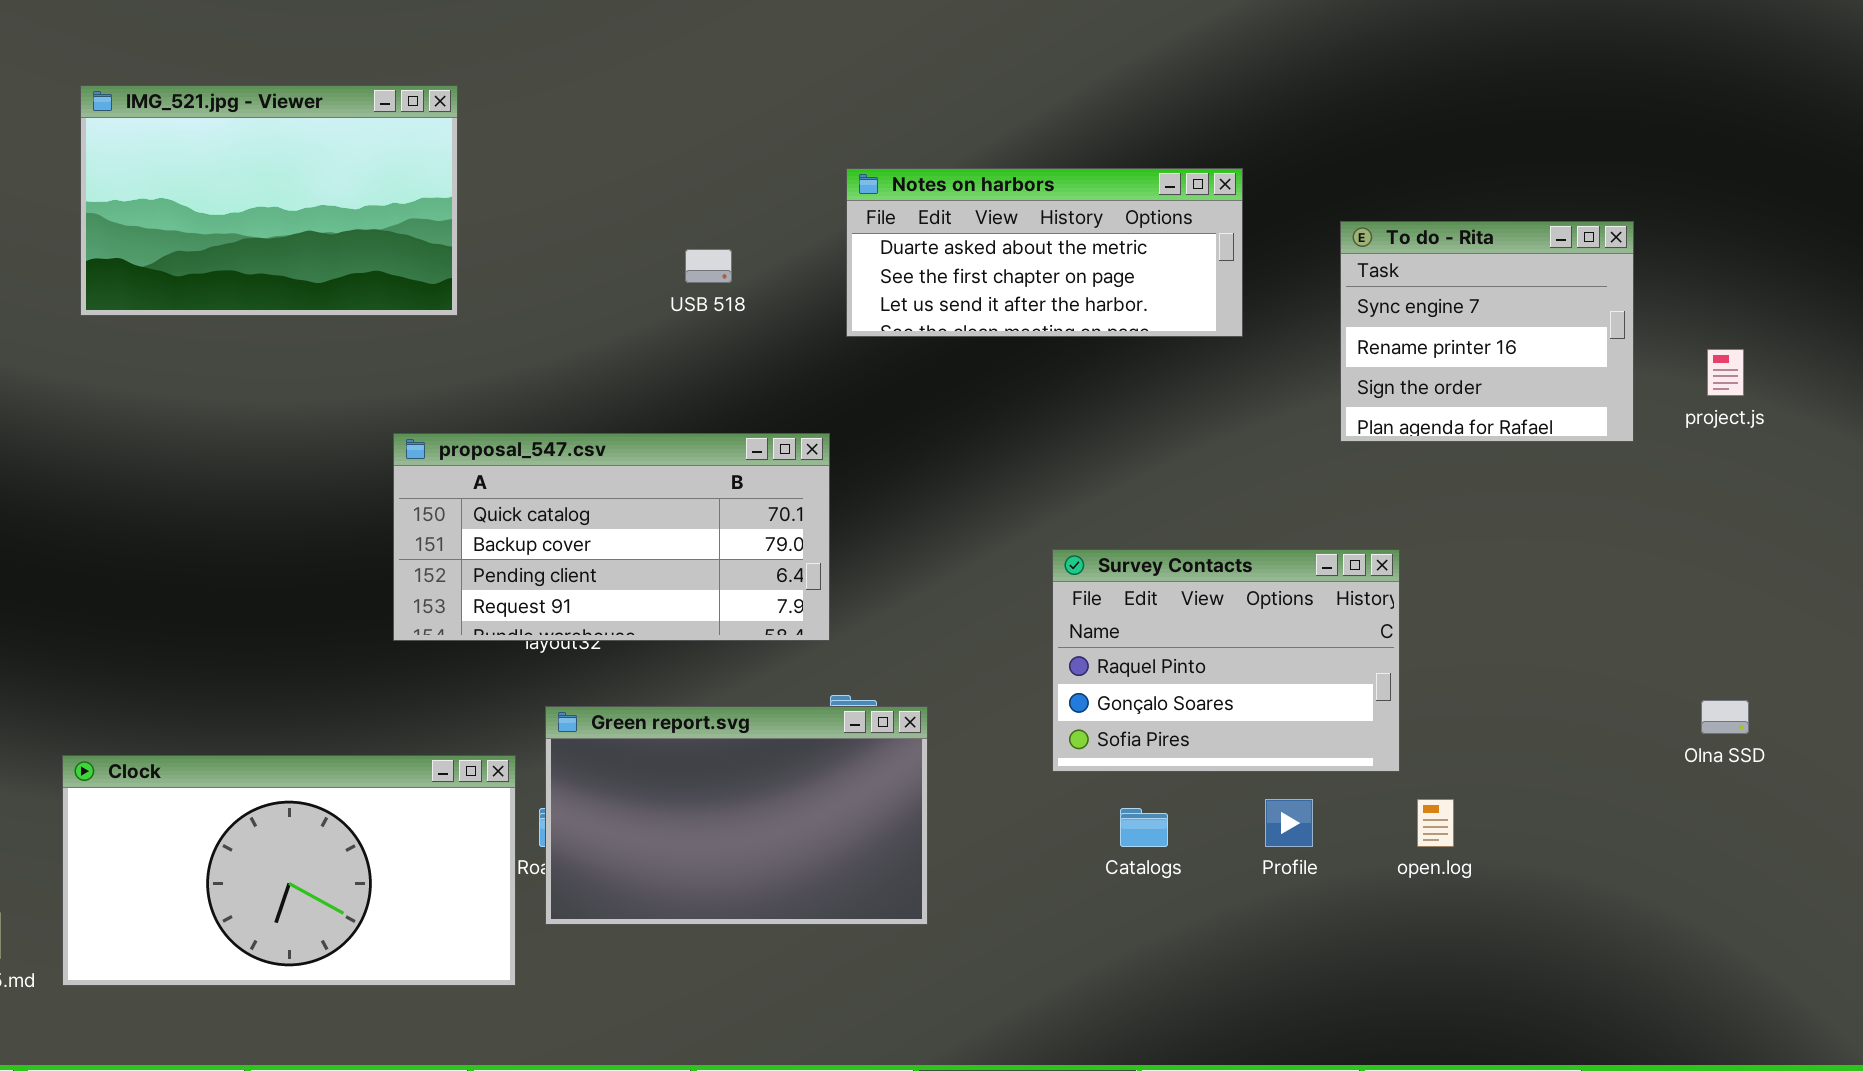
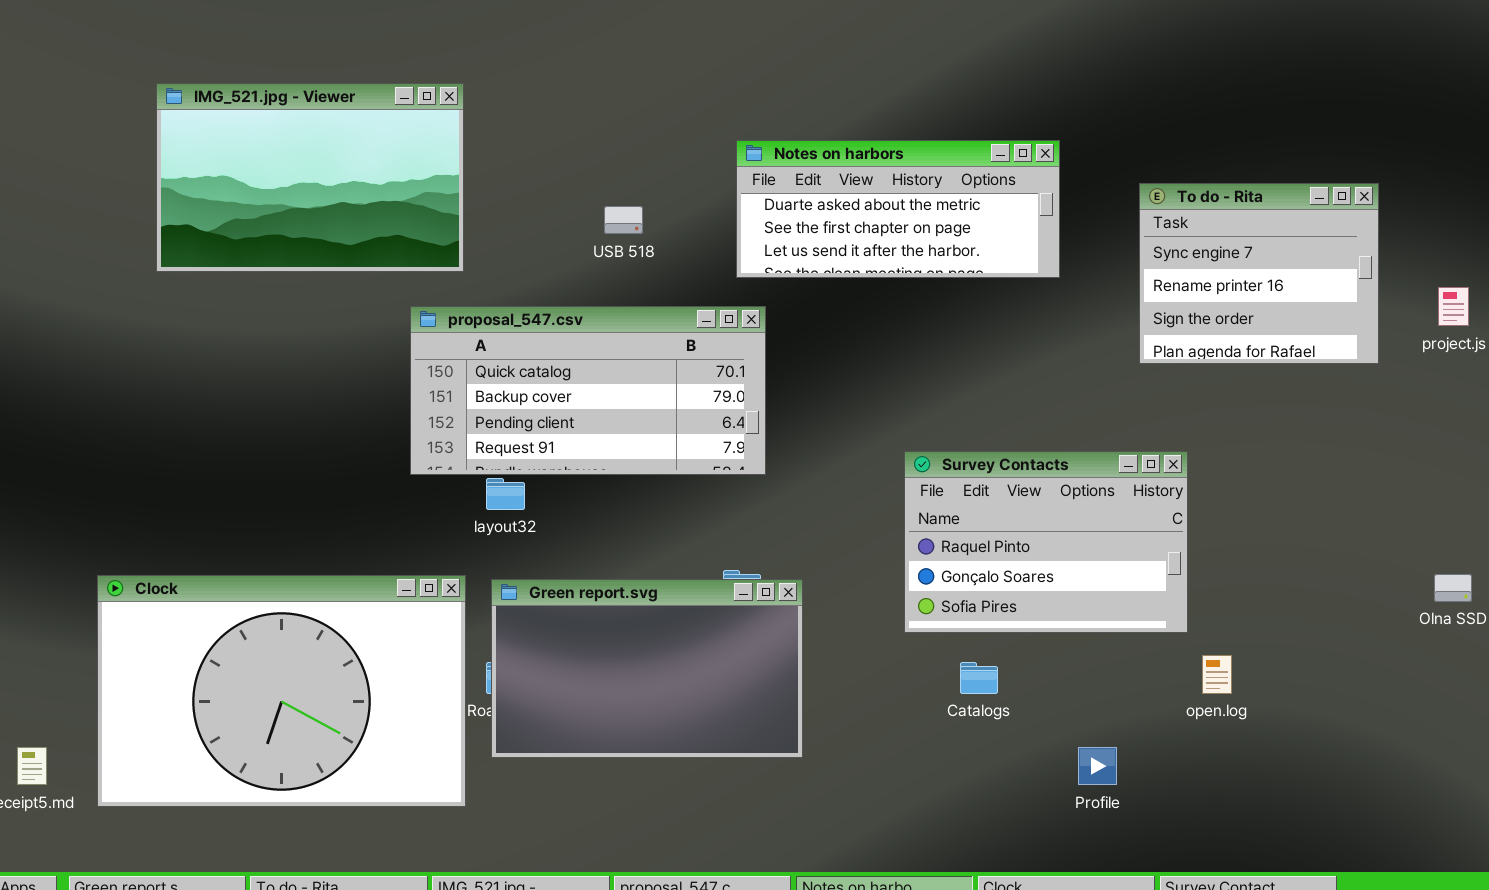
IMG_521.jpg - Viewer: [80,85,458,316] -> [156,83,464,272], moved
proposal_547.csv: [393,433,830,641] -> [410,306,766,475], moved
Clock: [62,755,516,986] -> [97,575,466,807], resized
Profile: [1265,799,1313,847] -> [1078,747,1117,785], moved

